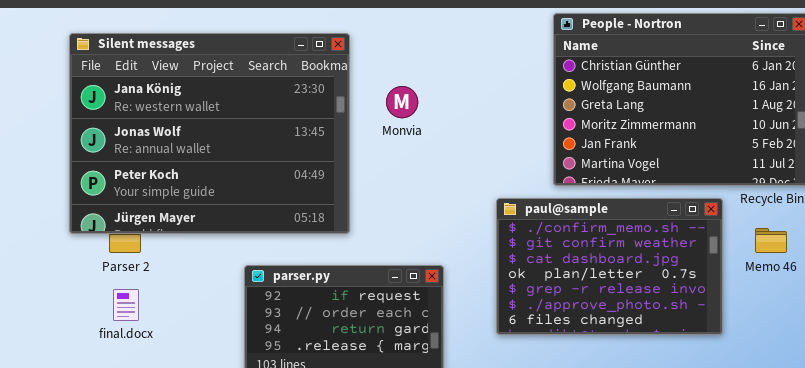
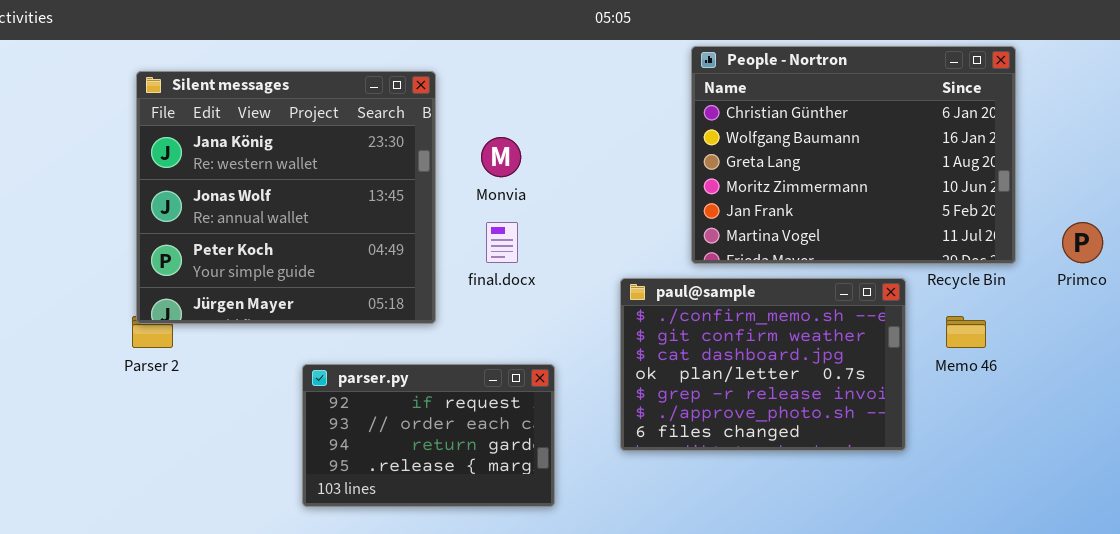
Silent messages: [69,33,350,234] -> [136,71,436,324], resized
final.docx: [113,289,139,321] -> [486,222,518,263], moved

